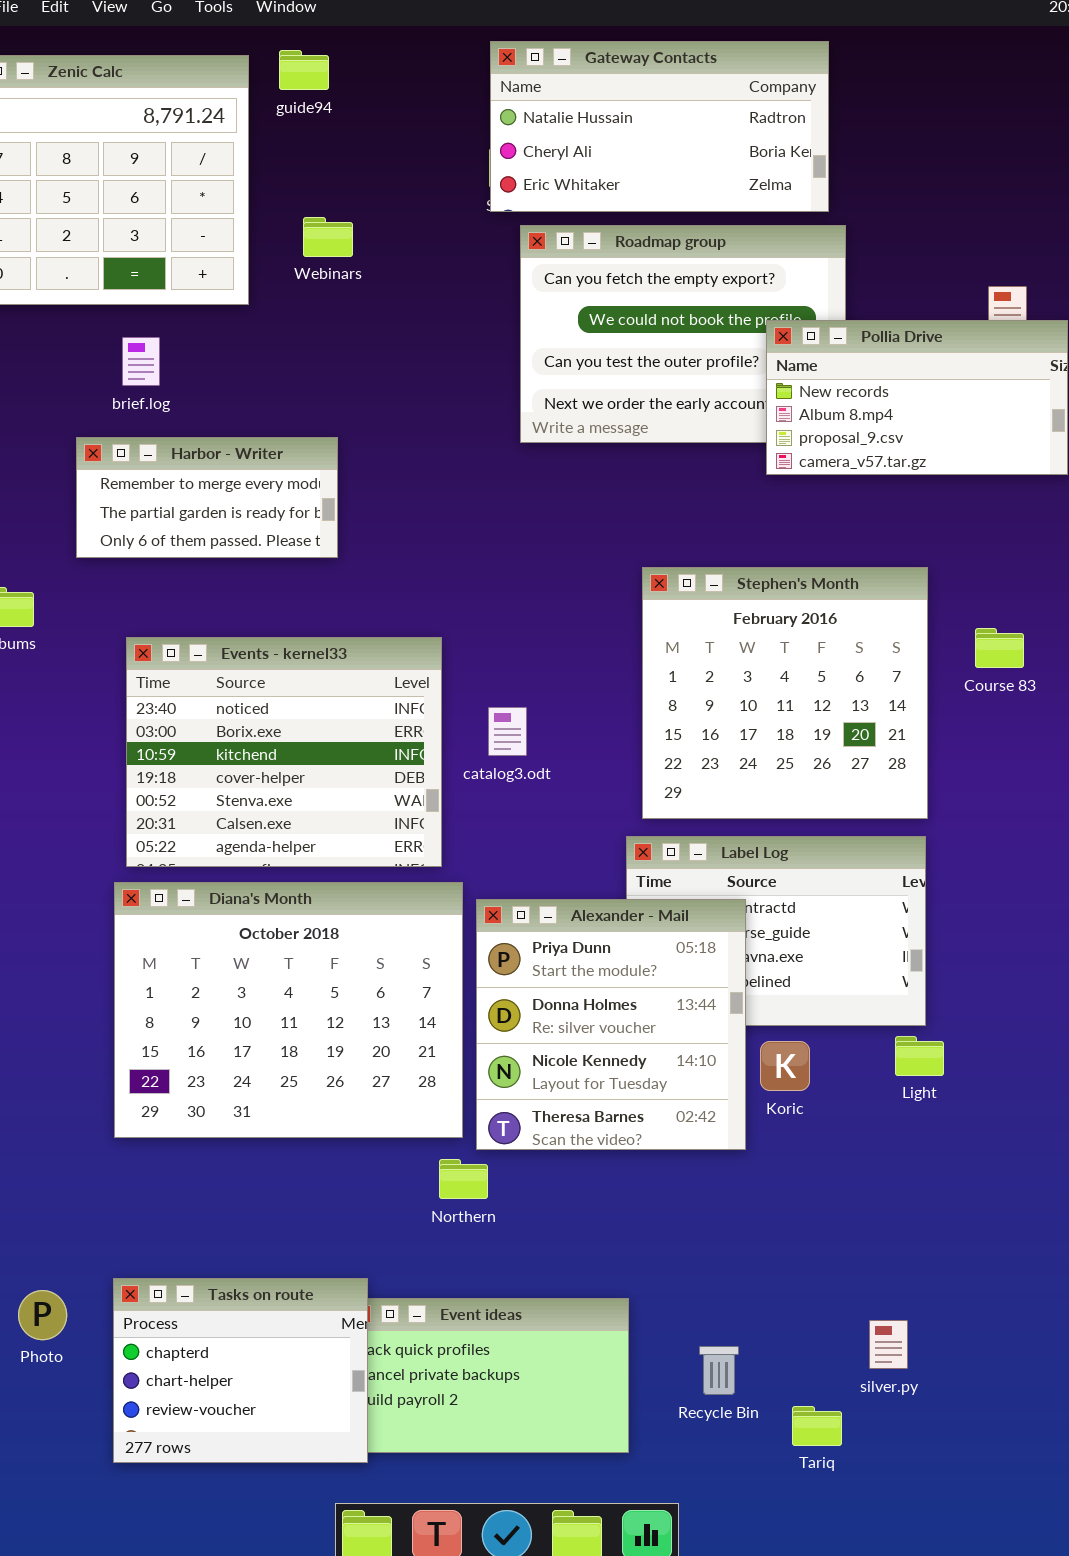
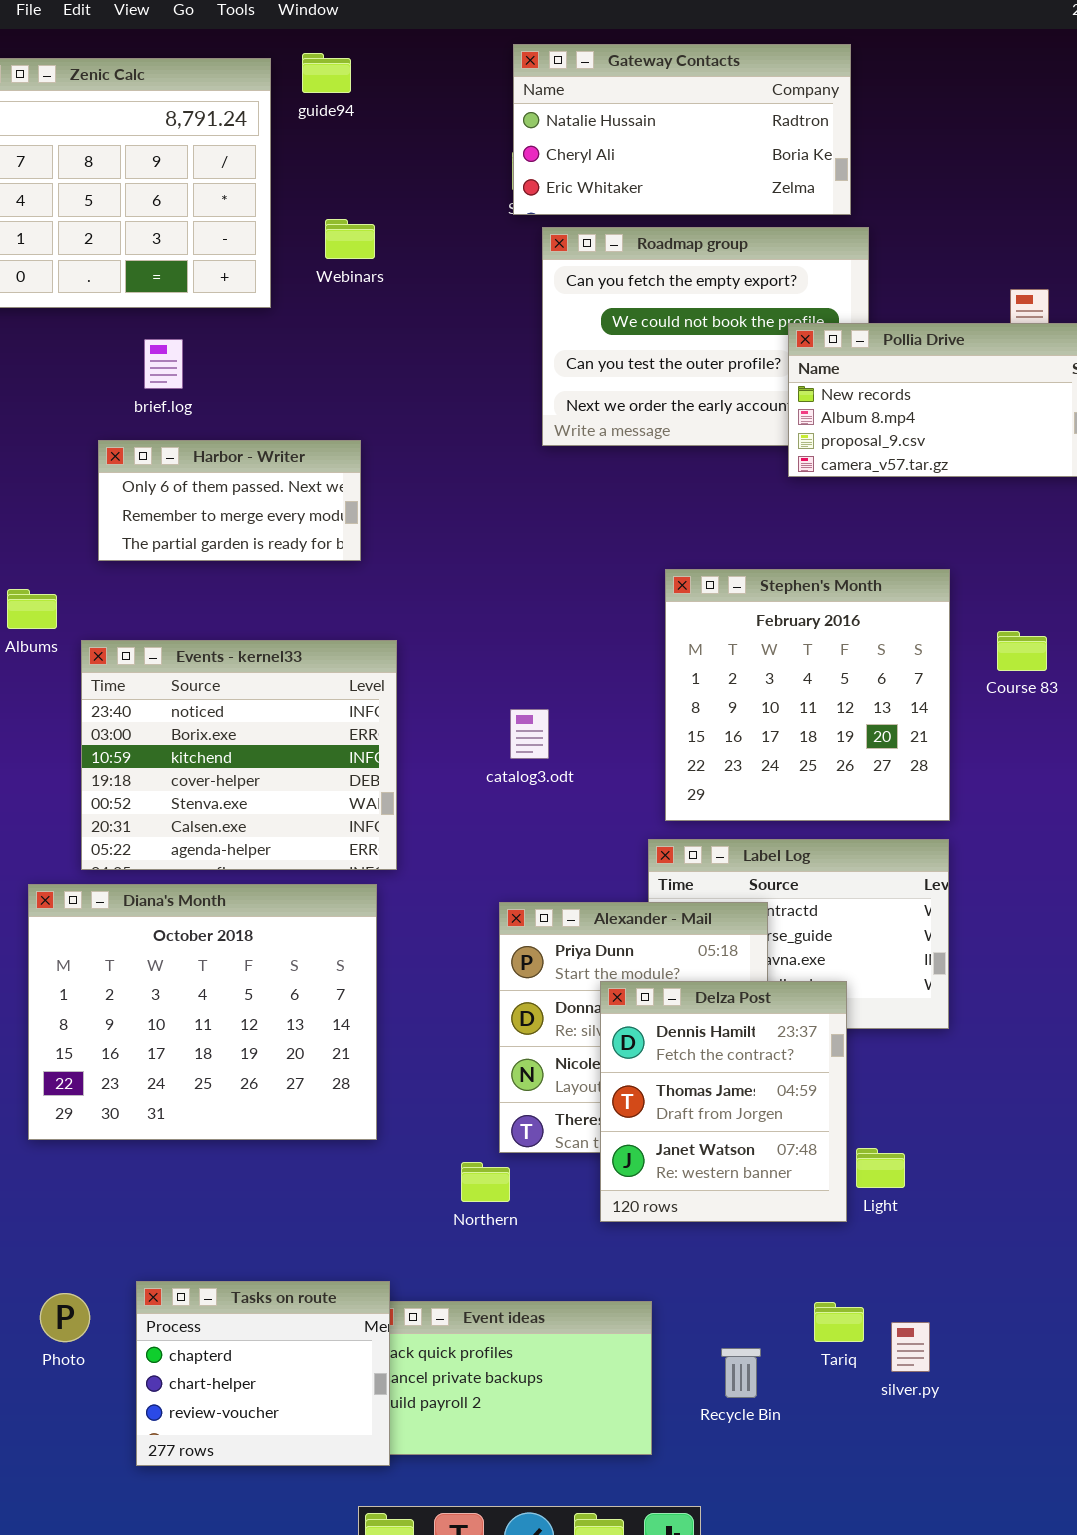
Harbor - Writer: [76,437,338,558] -> [98,440,361,561], scrolled up 1 row
Events - kernel33: [126,637,442,867] -> [81,640,397,870], moved
Diana's Month: [114,882,463,1138] -> [28,884,377,1140], moved
Delza Post: none -> [600,981,847,1222], opened
Light: [895,1036,944,1076] -> [856,1148,905,1188], moved
Tariq: [792,1406,842,1446] -> [814,1302,864,1342], moved

